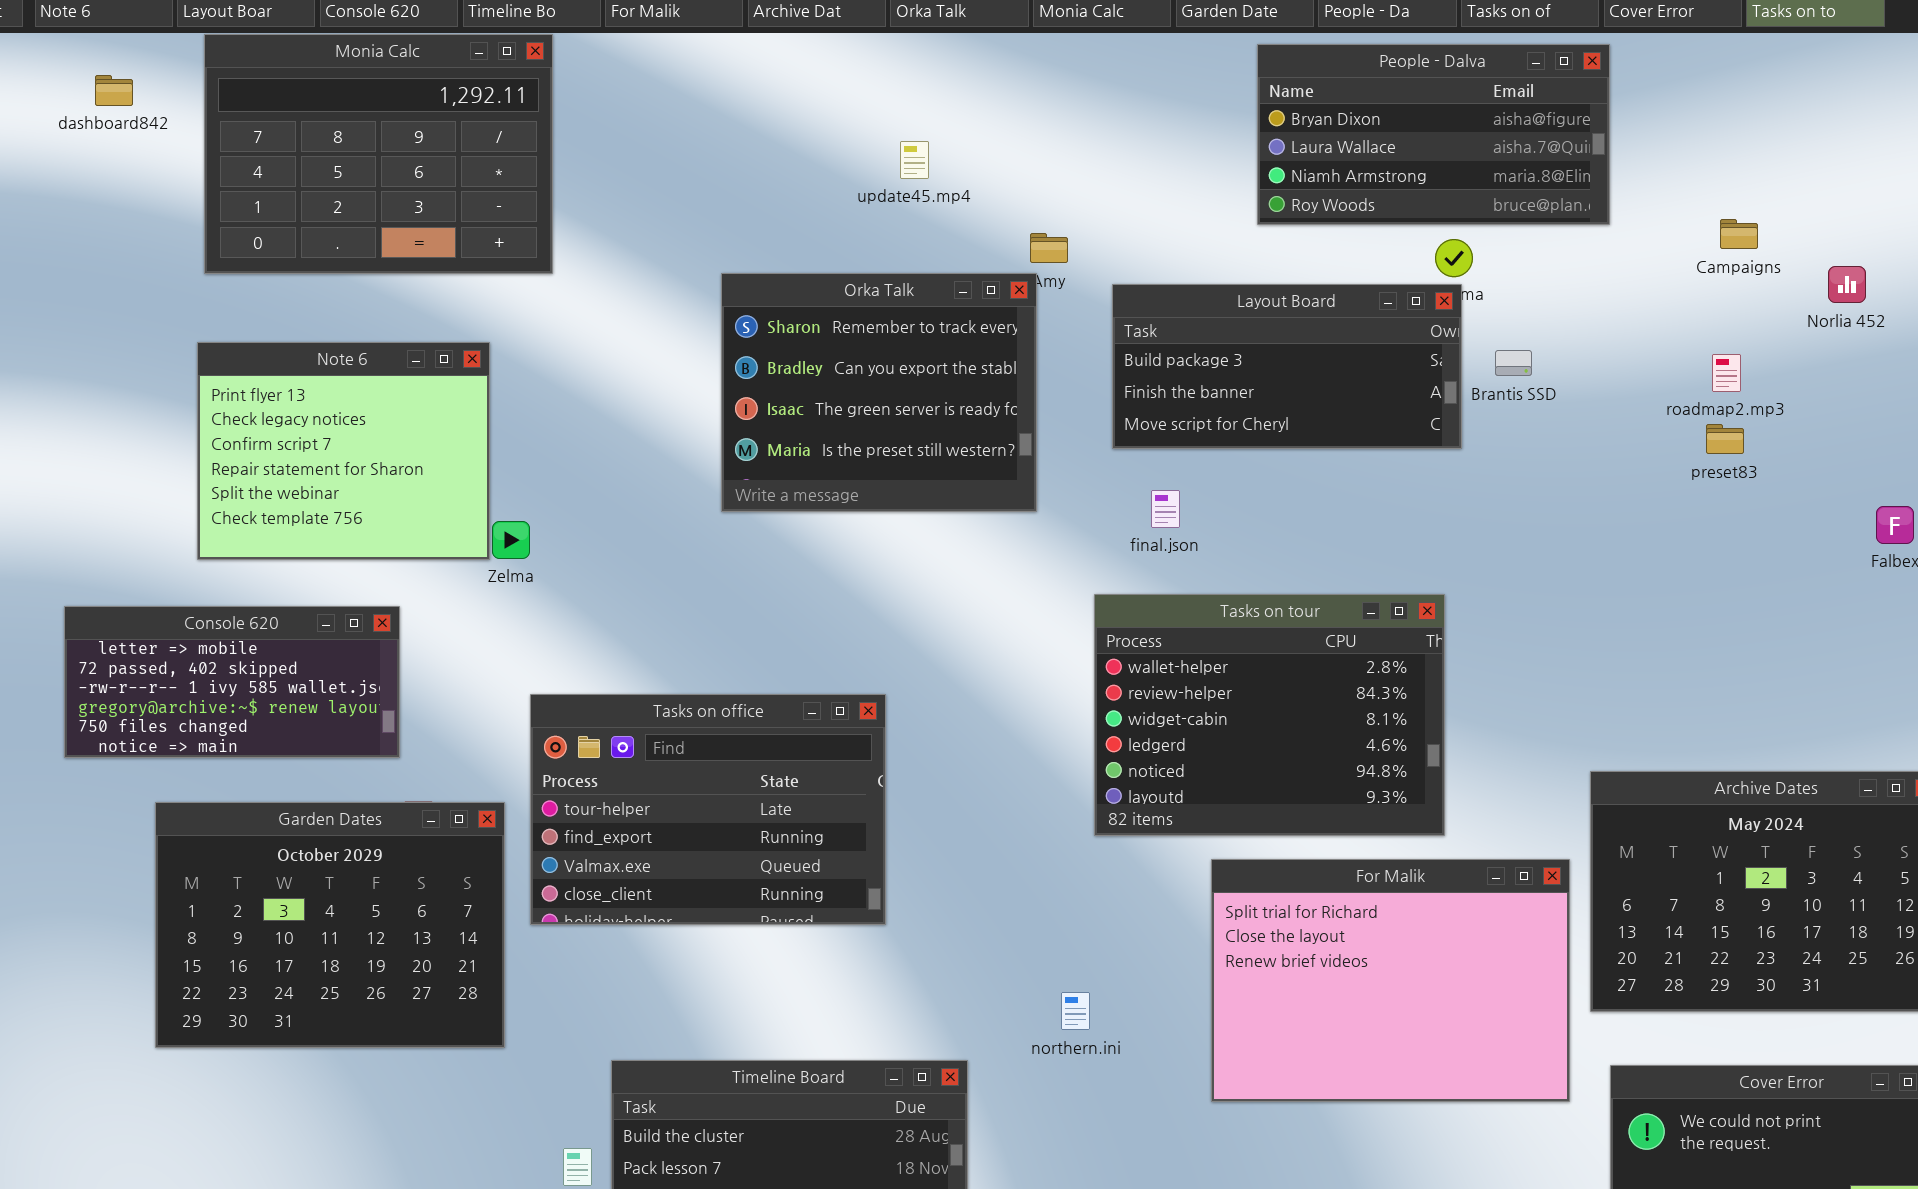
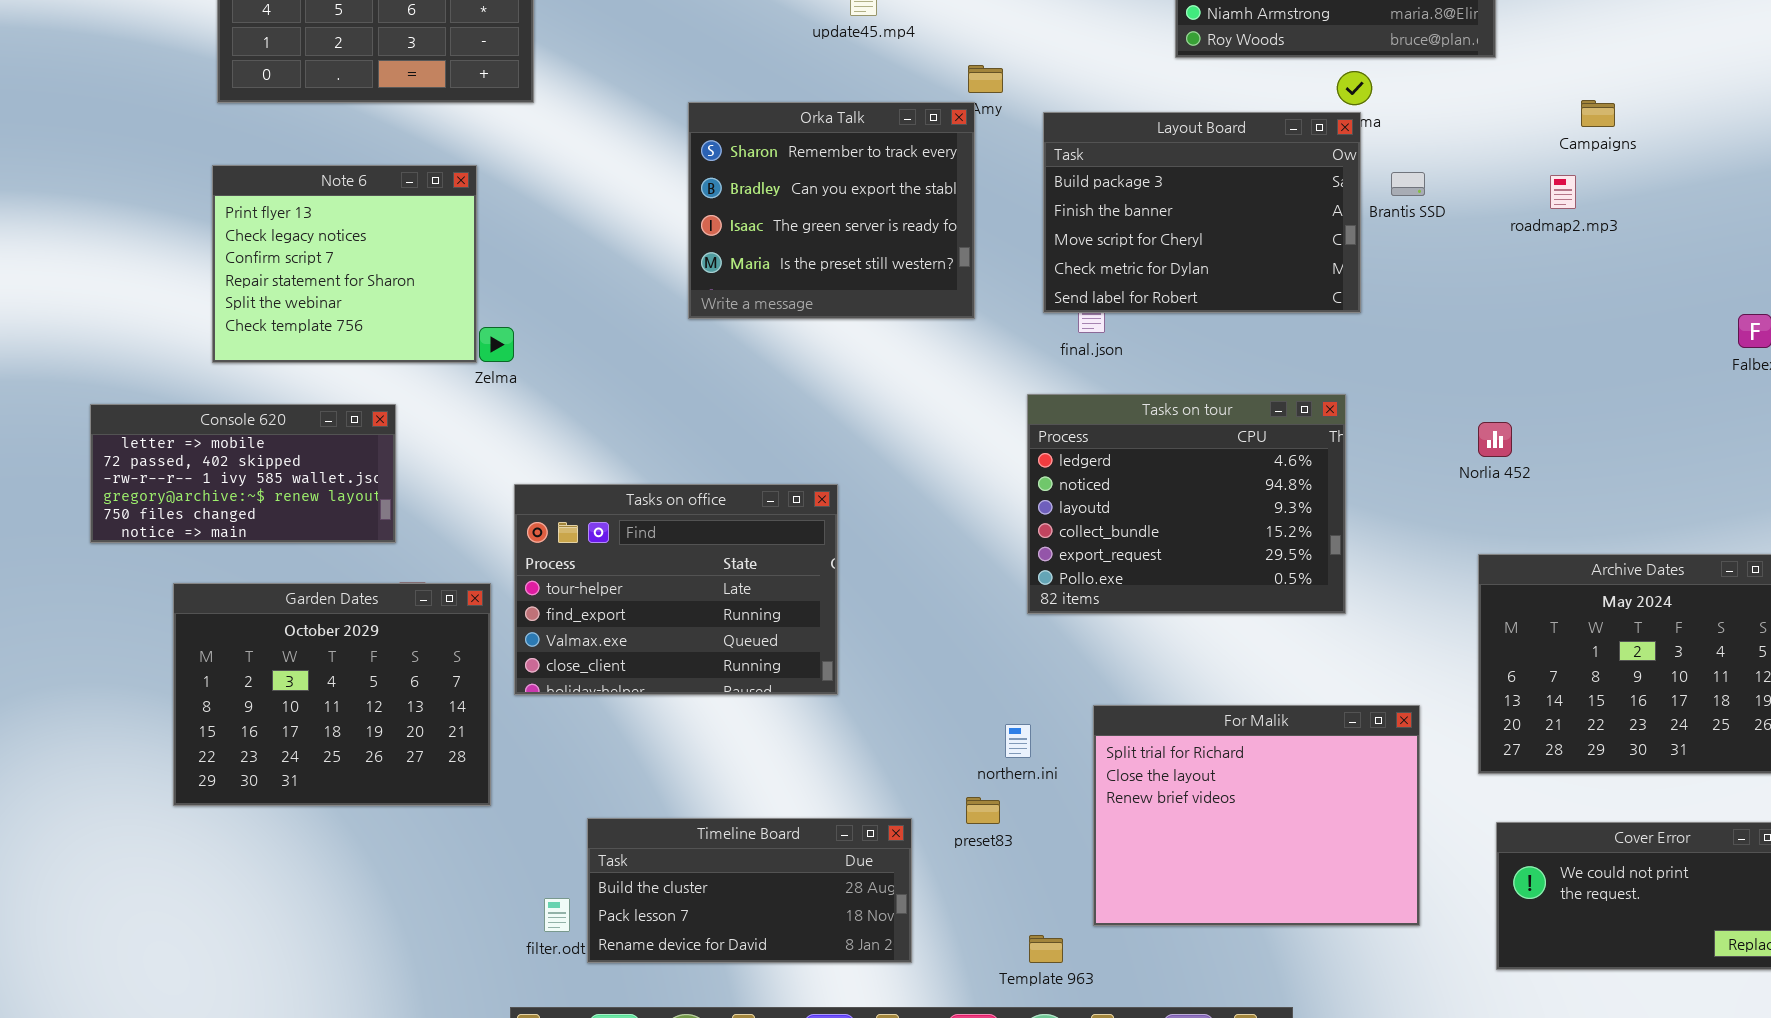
Campaigns: [1720,219,1758,249] -> [1581,100,1615,127], moved
Norlia 452: [1828,266,1866,303] -> [1478,422,1512,457], moved
Layout Board: [1112,284,1462,449] -> [1043,112,1361,313], resized
roadmap2.mp3: [1712,354,1741,392] -> [1550,175,1576,209], moved
preset83: [1706,424,1744,454] -> [966,797,1000,824], moved
Tasks on tour: [1094,594,1445,836] -> [1027,394,1346,614], scrolled down 3 rows
For Malik: [1211,859,1570,1102] -> [1093,705,1420,926], moved
northern.ini: [1061,992,1090,1030] -> [1005,724,1031,758], moved

